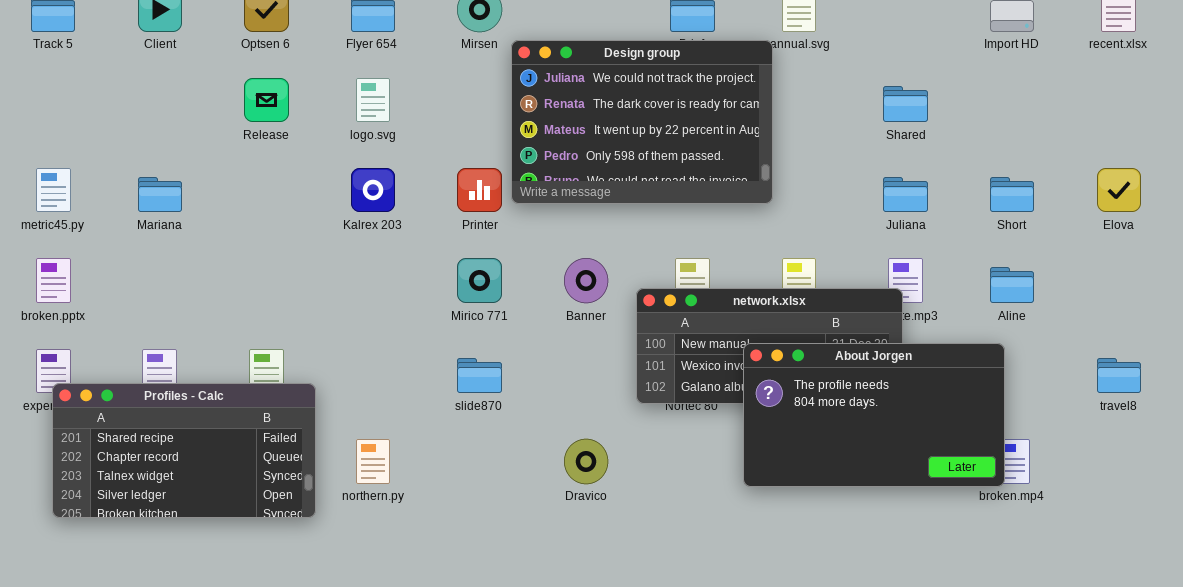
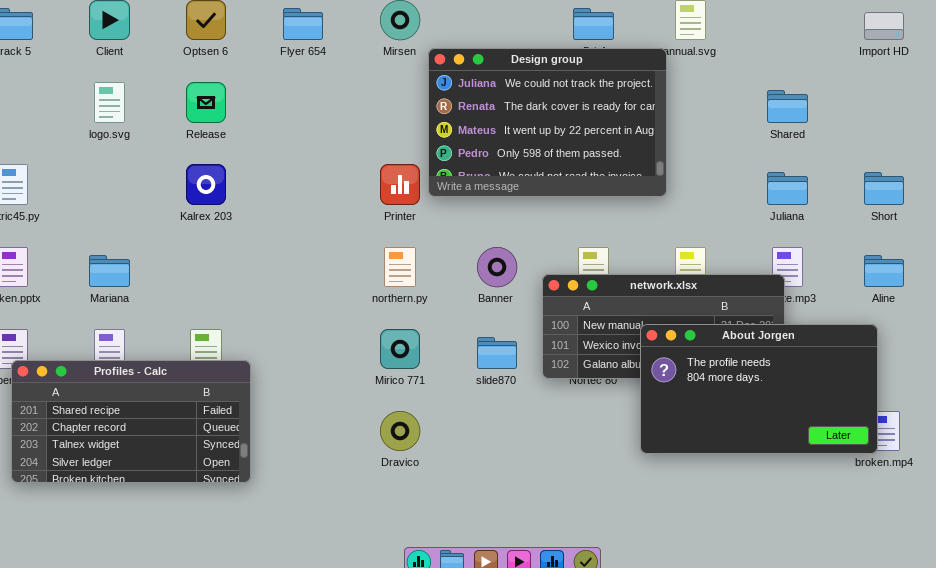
logo.svg: [356,78,390,122] -> [94,82,125,123], moved
Kalrex 203: [351,168,395,212] -> [186,164,226,205], moved
Mariana: [138,177,182,212] -> [89,255,130,287], moved
Mirico 771: [457,258,502,303] -> [380,329,420,369], moved
slide870: [457,358,502,393] -> [477,337,517,369], moved
northern.py: [356,439,390,484] -> [384,247,416,287], moved
Dravico: [564,439,608,484] -> [380,411,420,451], moved

